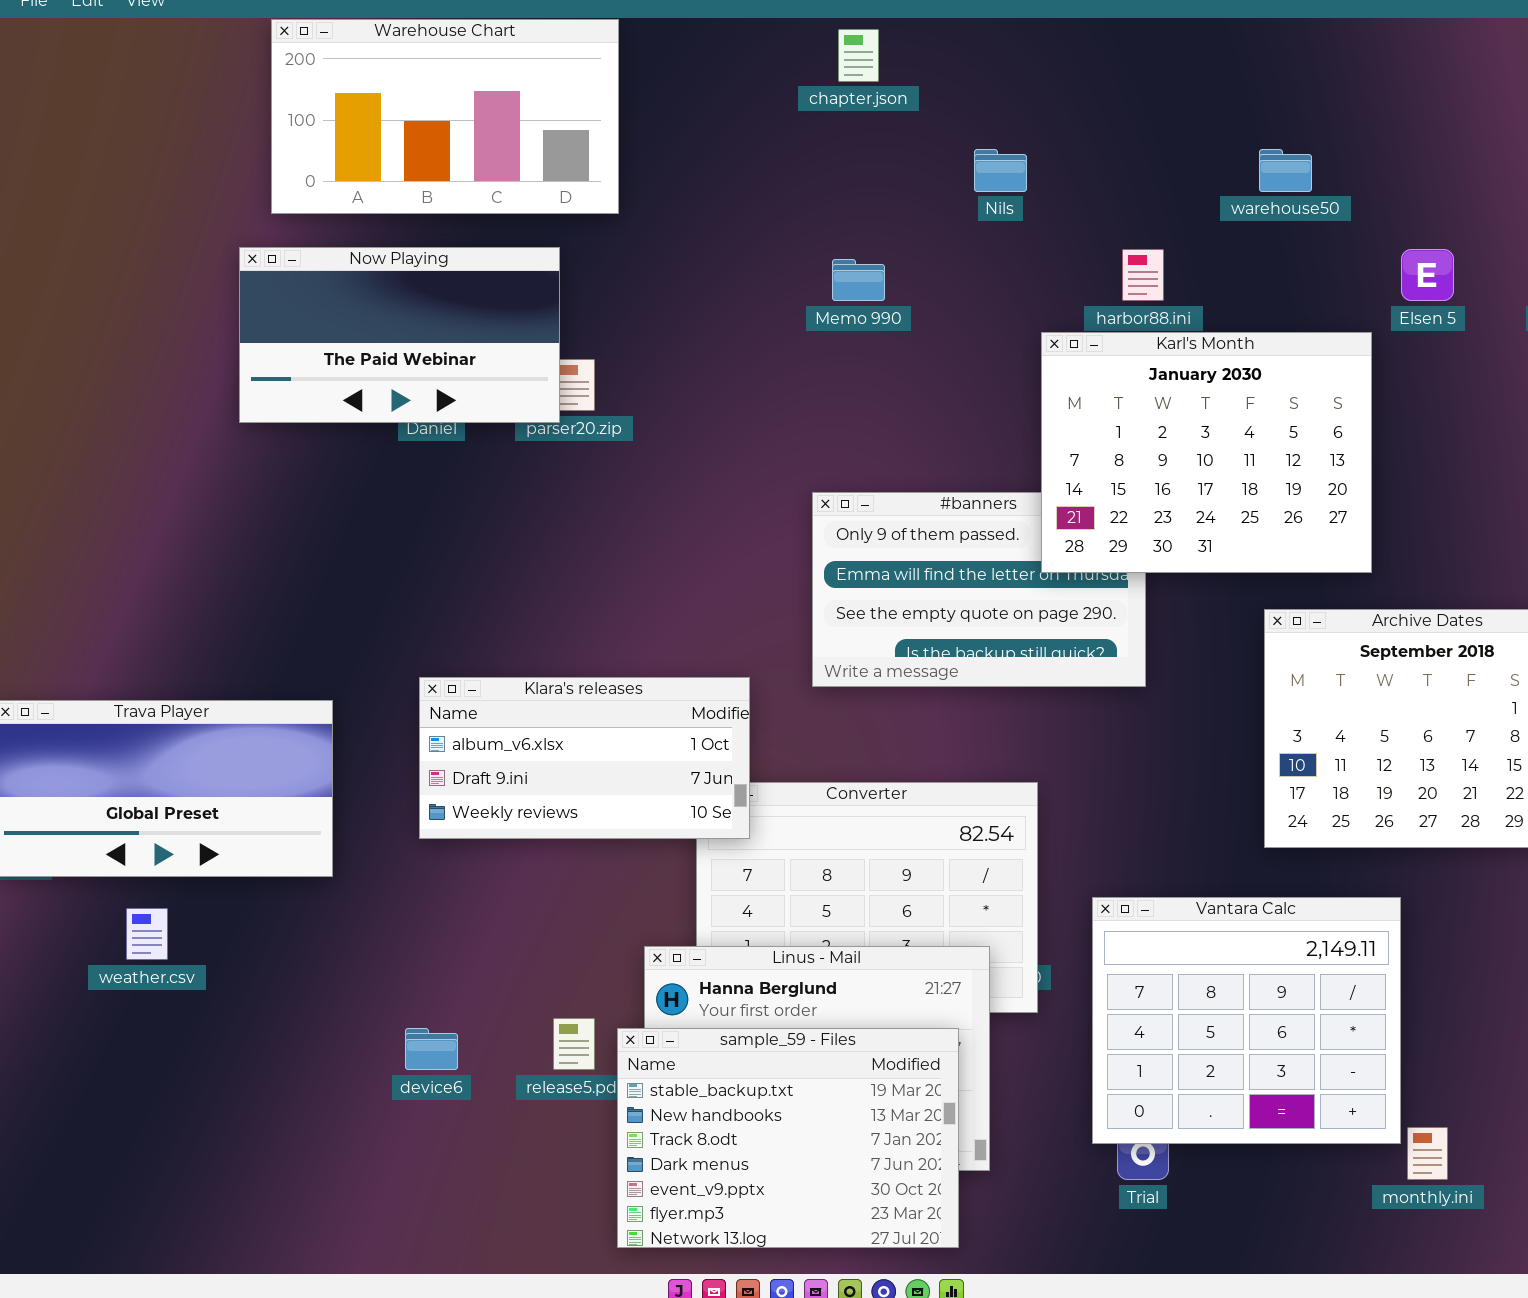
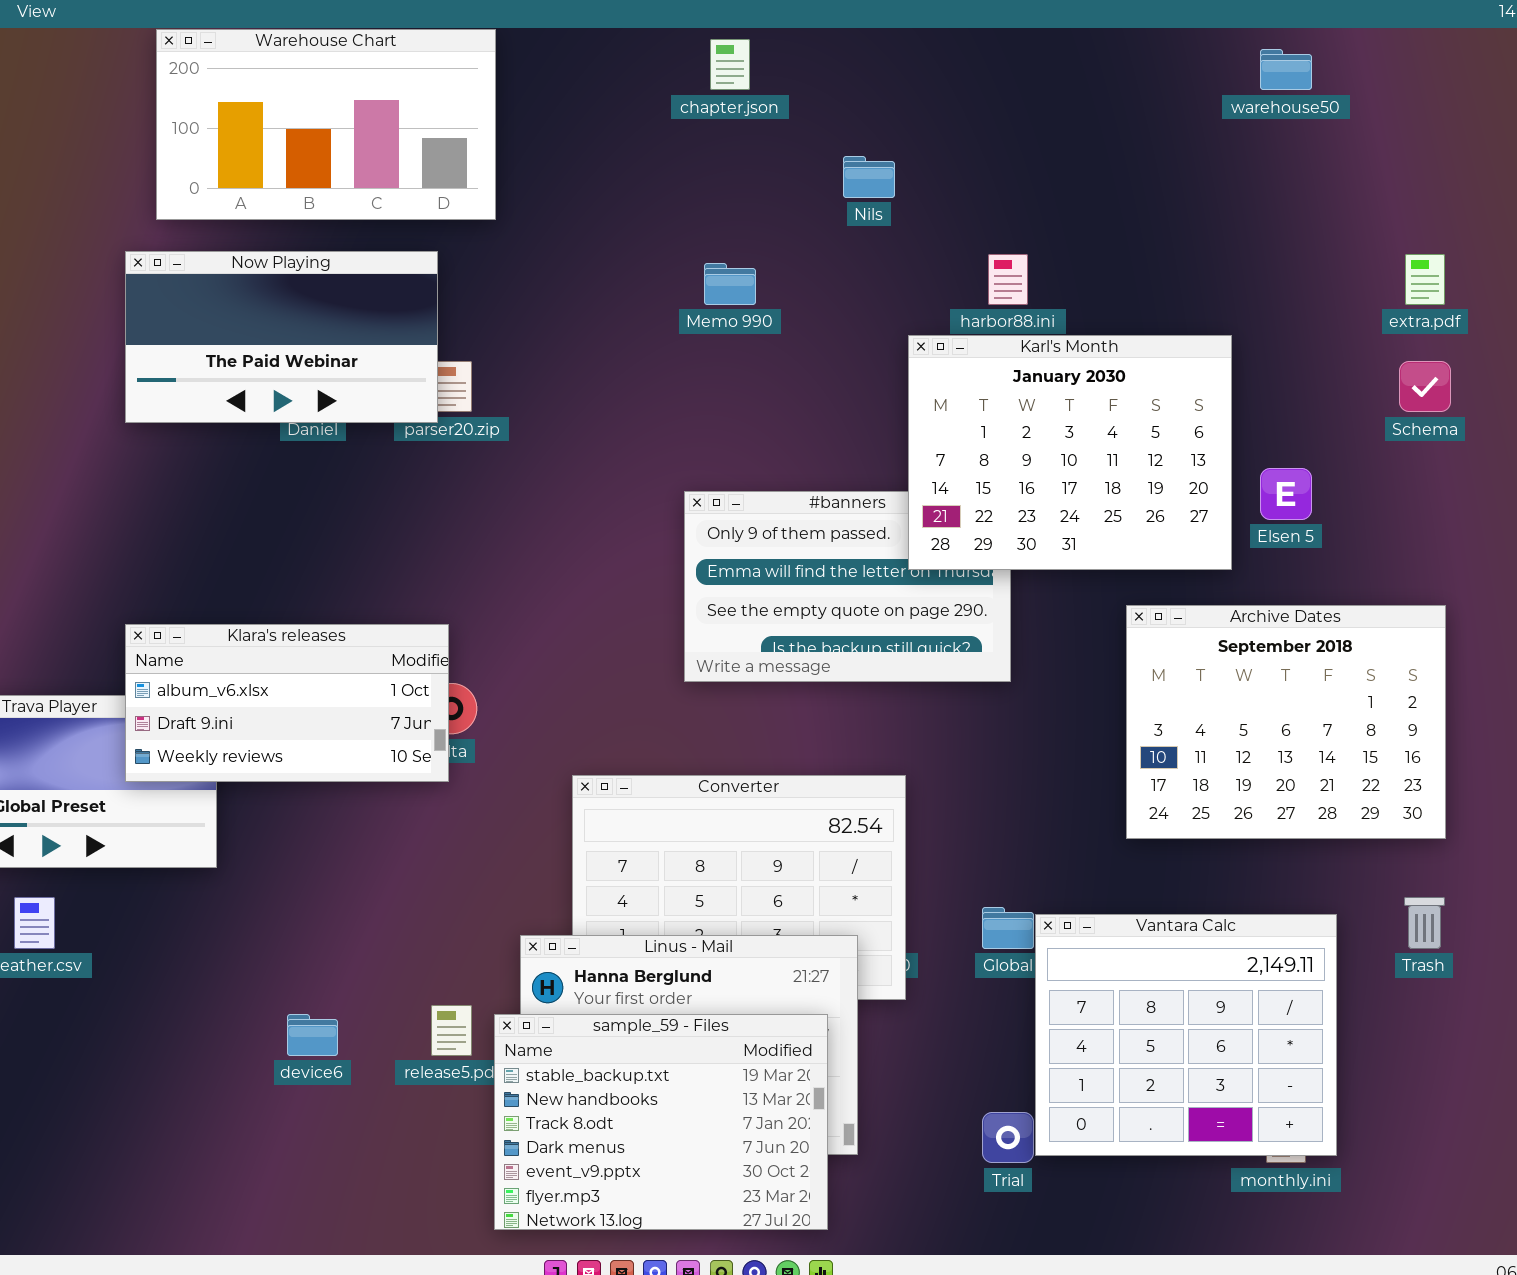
warehouse50: [1259,149,1312,192] -> [1260,49,1312,90], moved
Elsen 5: [1401,249,1454,301] -> [1260,468,1312,520], moved
Klara's releases: [419,677,750,839] -> [125,624,449,782], moved
Vantara Calc: [1092,897,1401,1144] -> [1035,914,1337,1156], moved

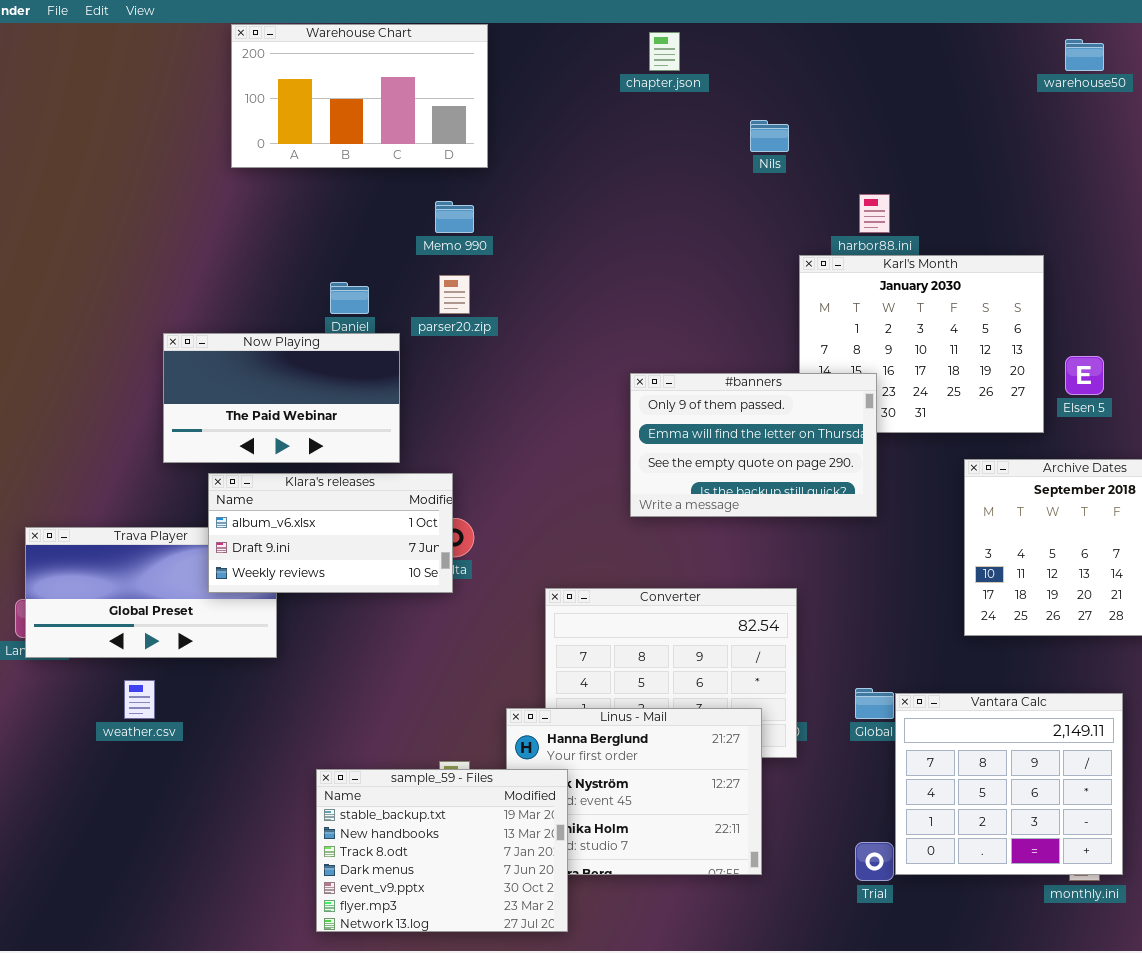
Now Playing: [125,251,438,423] -> [163,333,400,463], moved
Memo 990: [704,263,756,305] -> [435,201,474,233], moved
#banners: [684,491,1011,682] -> [630,373,877,517], raised
sample_59 - Files: [494,1014,828,1230] -> [316,769,568,932], moved

